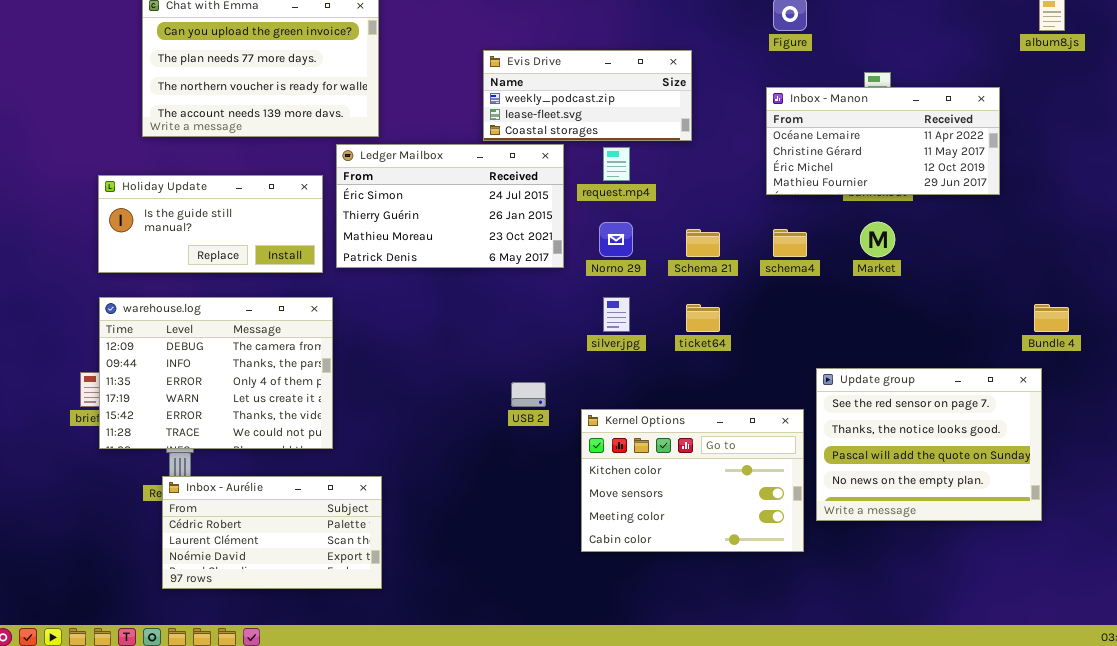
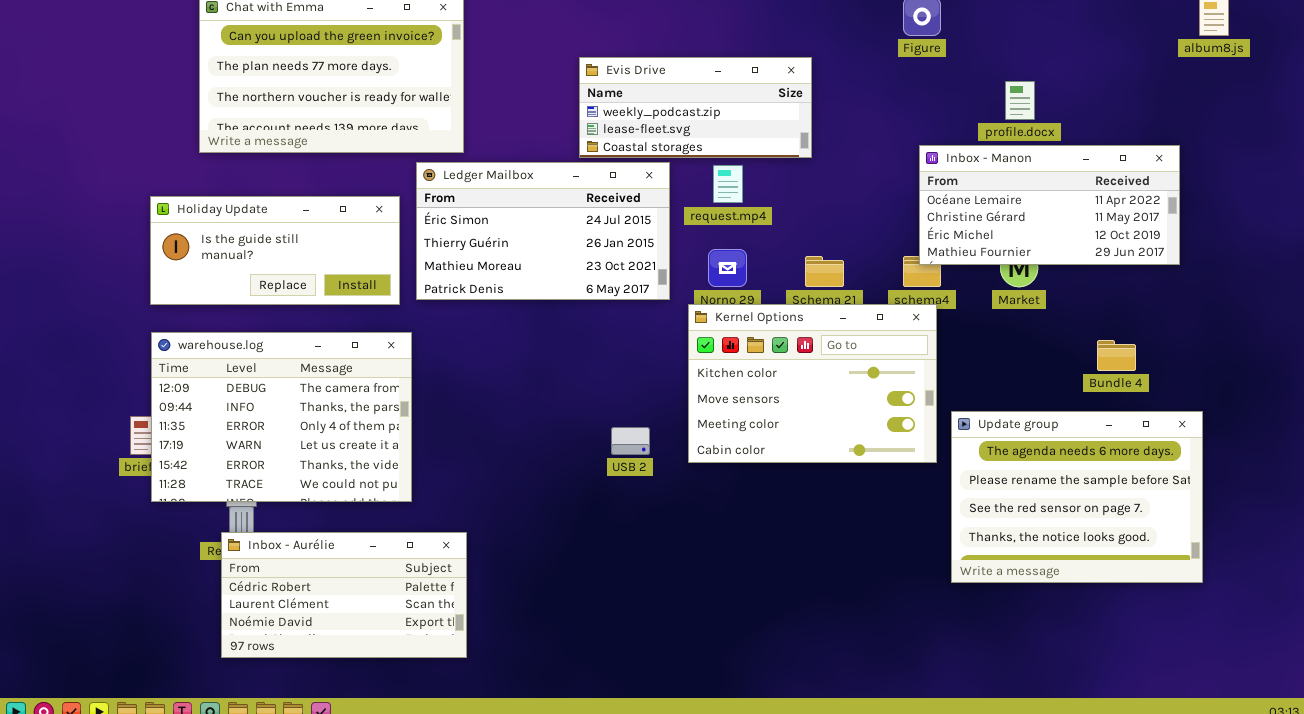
Inbox - Manon: [766,87,1000,195] -> [919,145,1180,265], moved
Bundle 4: [1034,304,1069,332] -> [1097,340,1136,371], moved
Update group: [816,368,1042,521] -> [951,411,1203,583], scrolled up 2 rows
Kernel Options: [581,409,804,552] -> [688,304,937,463], moved

